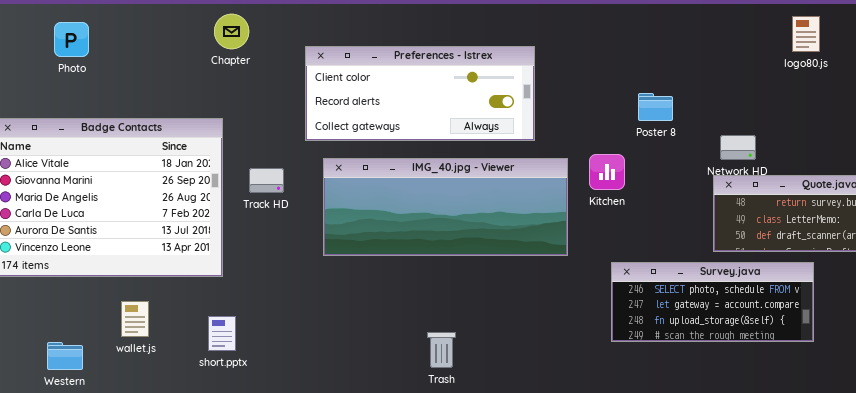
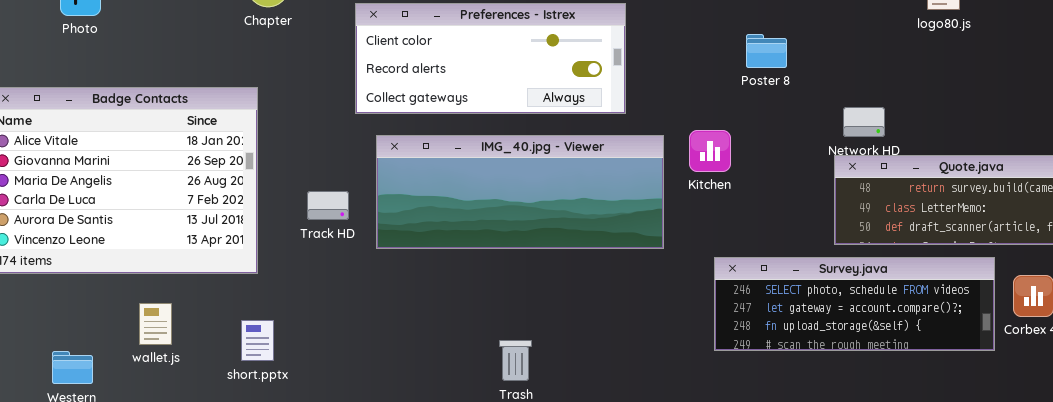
Poster 8: [638,93,673,121] -> [746,34,787,68], moved
Track HD: [249,168,284,193] -> [307,191,349,220], moved
Survey.java: [611,262,814,342] -> [714,257,995,351], resized

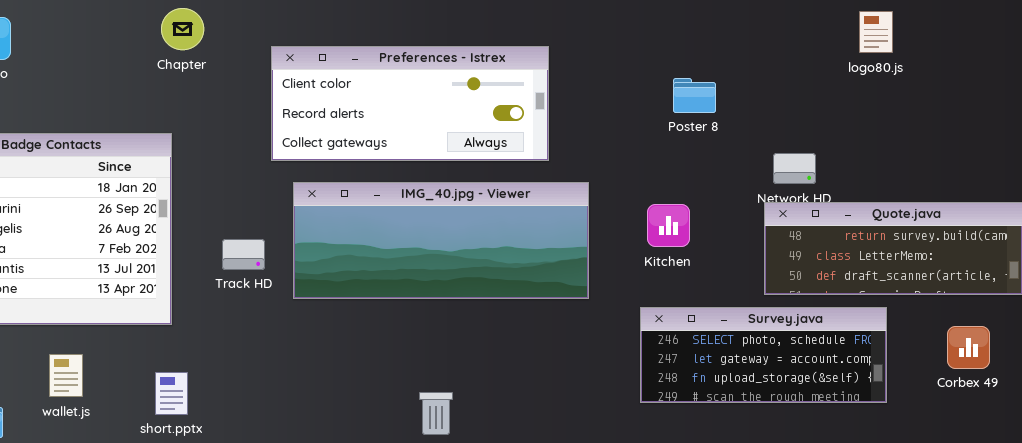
Kitchen: [689,130,731,172] -> [647,204,690,247], moved
Survey.java: [714,257,995,351] -> [640,307,887,403], resized

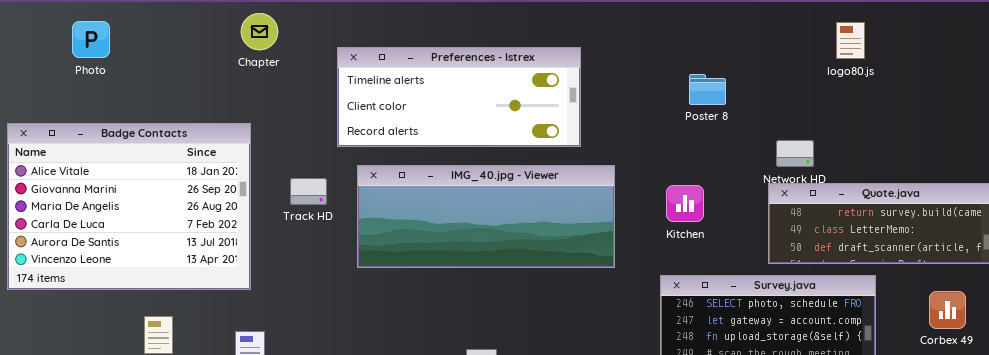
logo80.js: [859,11,893,53] -> [836,22,865,59], moved
Preferences - Istrex: [271,46,549,161] -> [337,47,581,147], scrolled up 1 row
Track HD: [222,239,265,270] -> [290,178,327,205], moved

